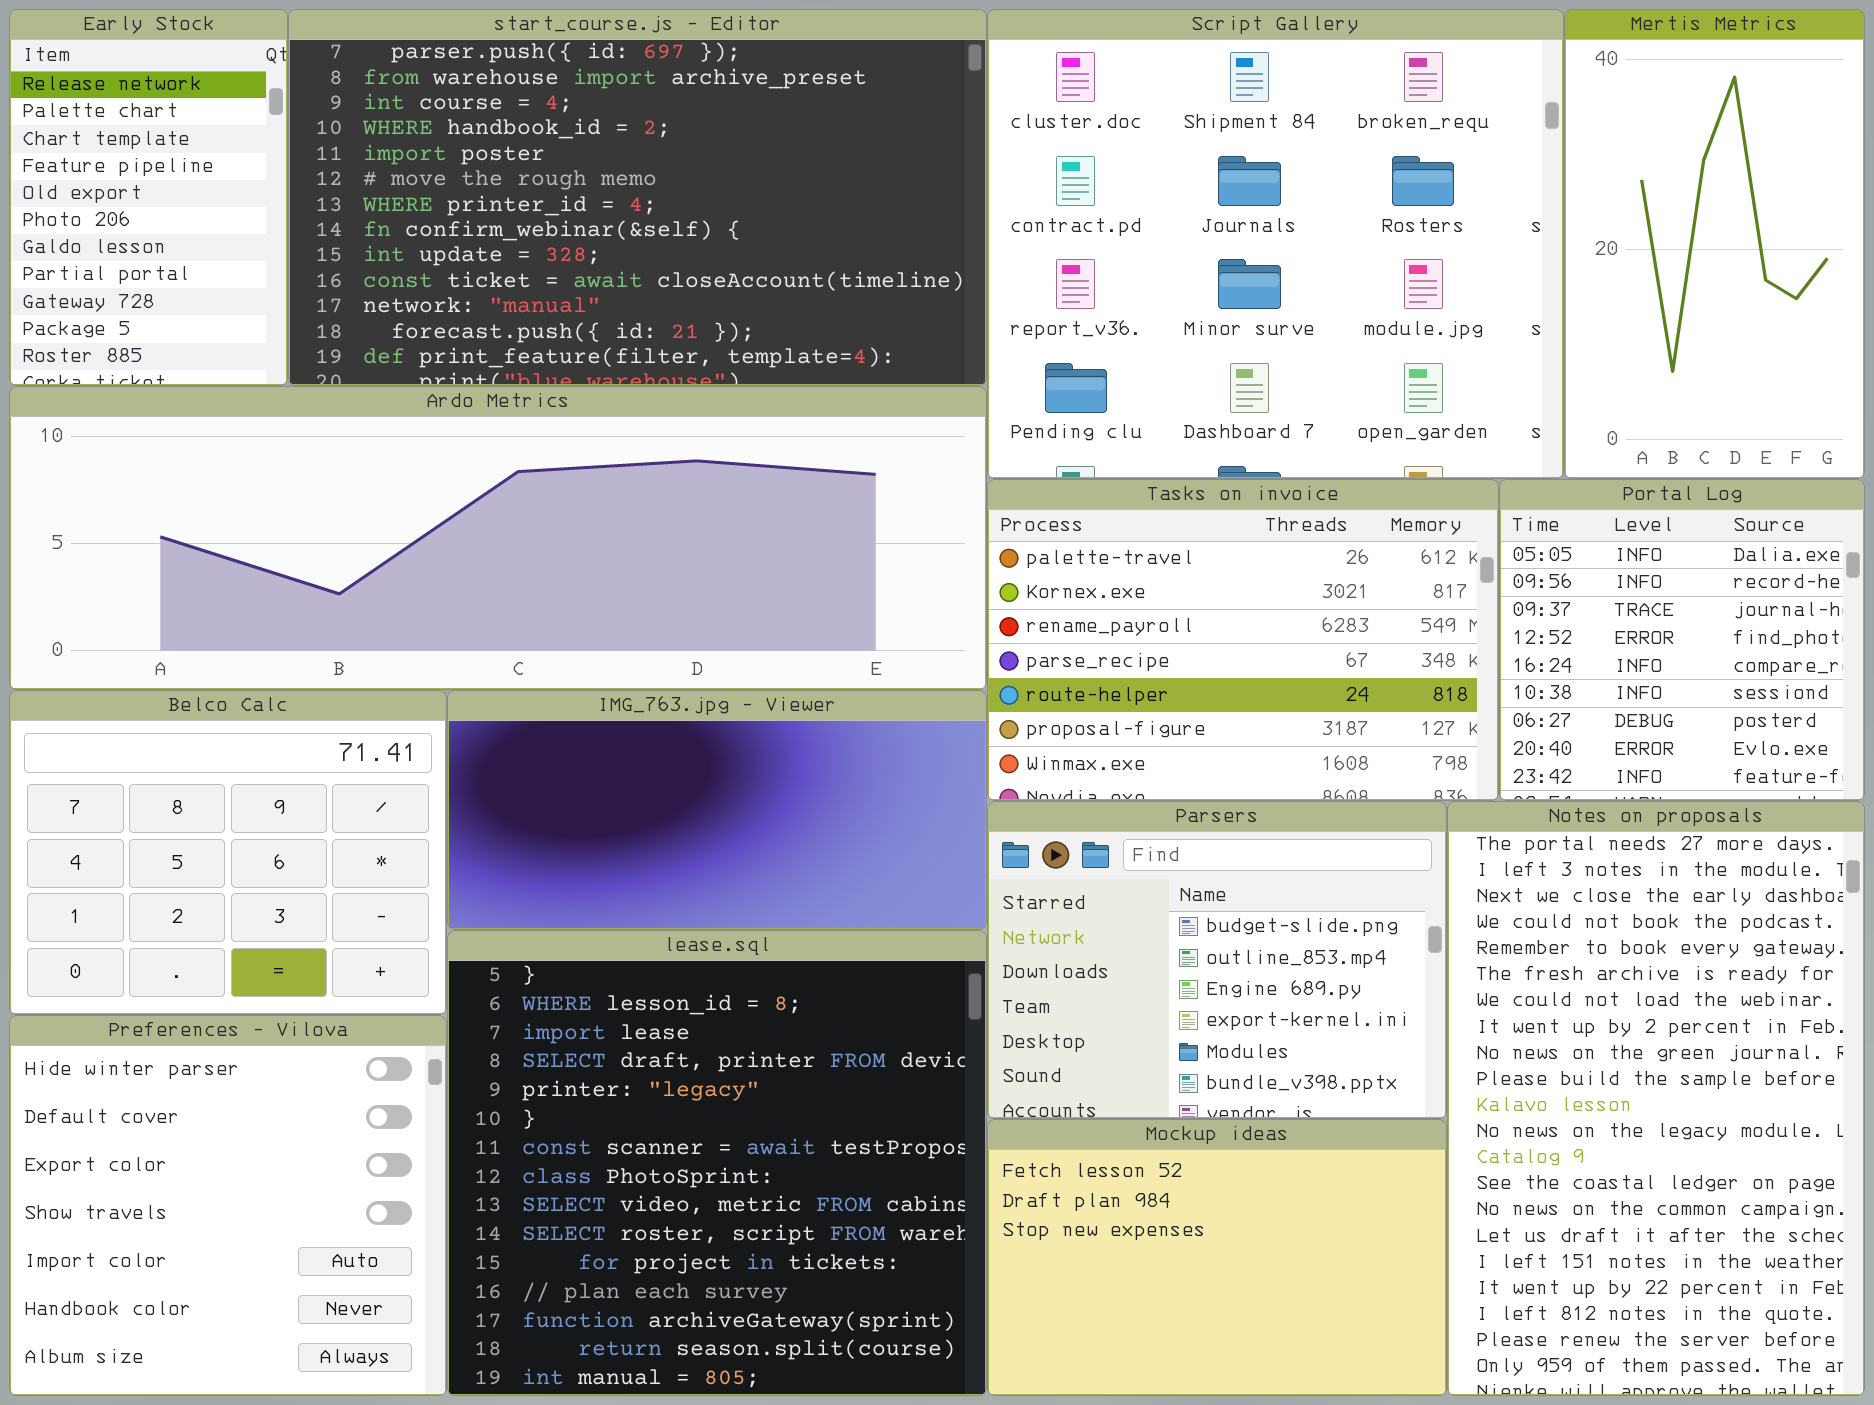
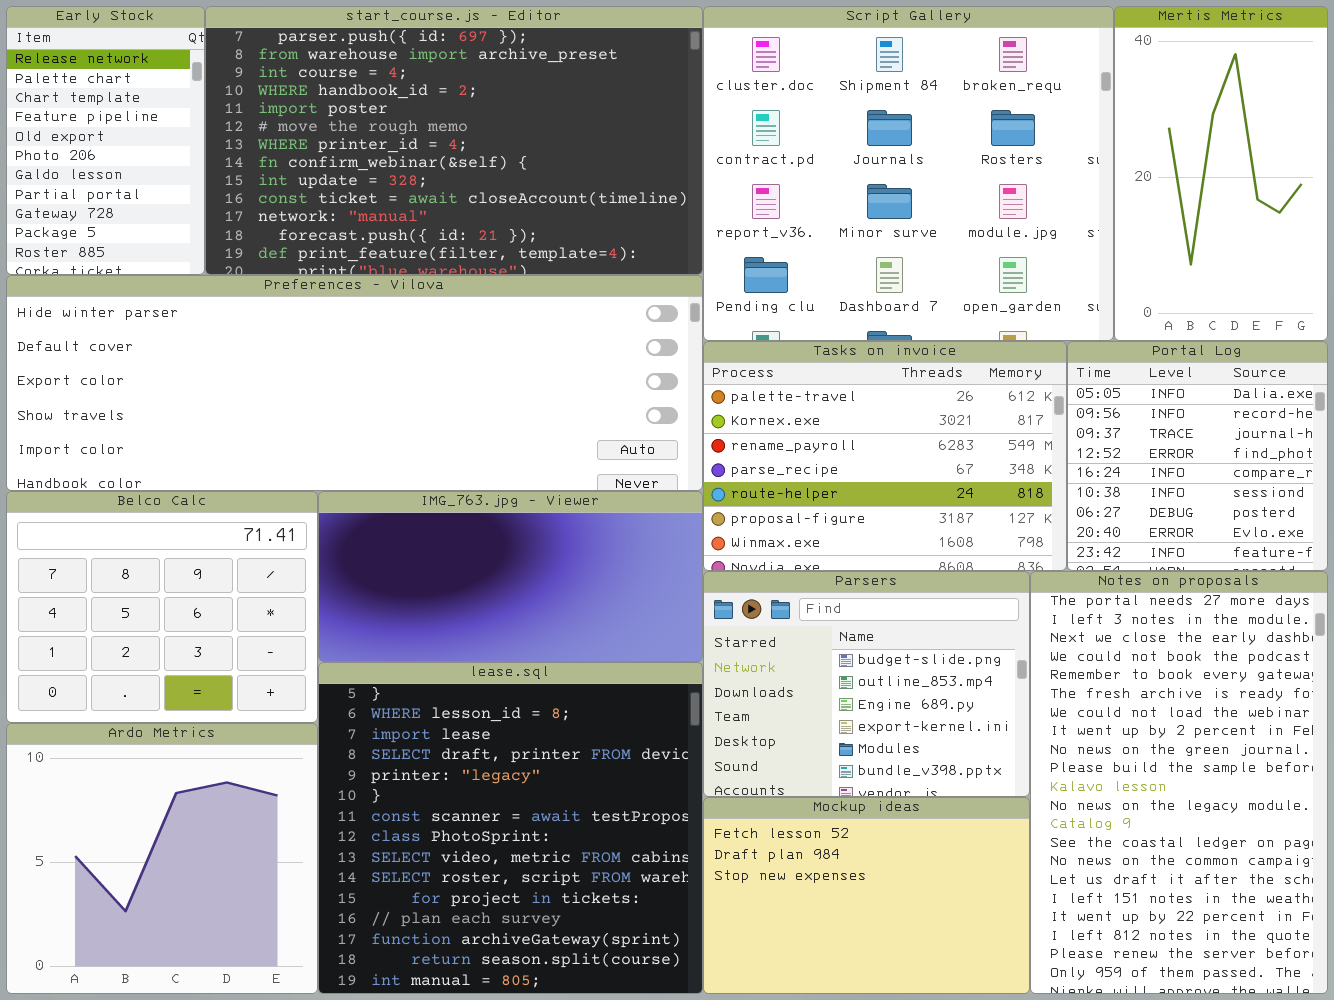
Ardo Metrics: [9,386,987,690] -> [6,723,318,994], moved, resized
Preferences - Vilova: [9,1015,447,1396] -> [6,275,703,491], moved, resized

